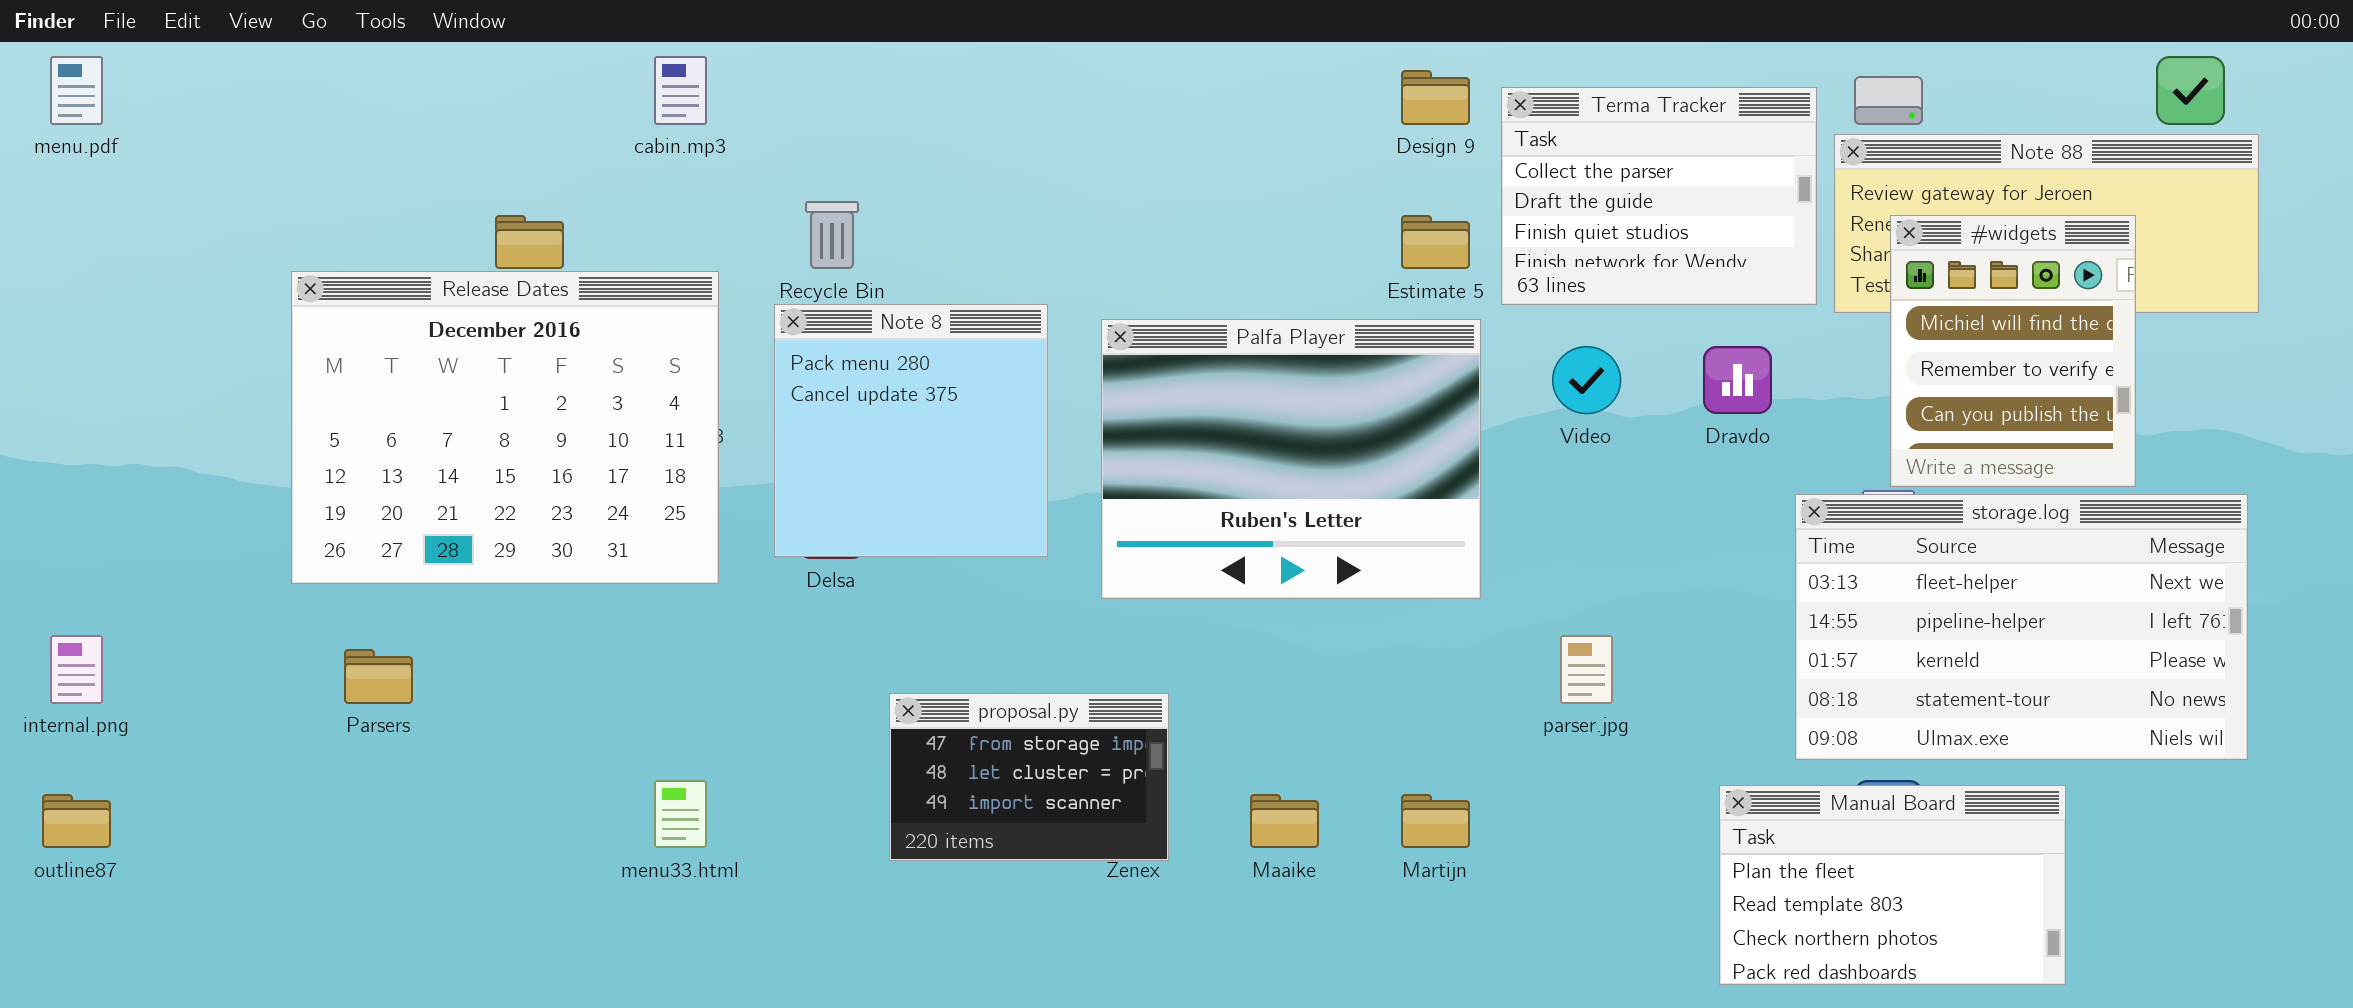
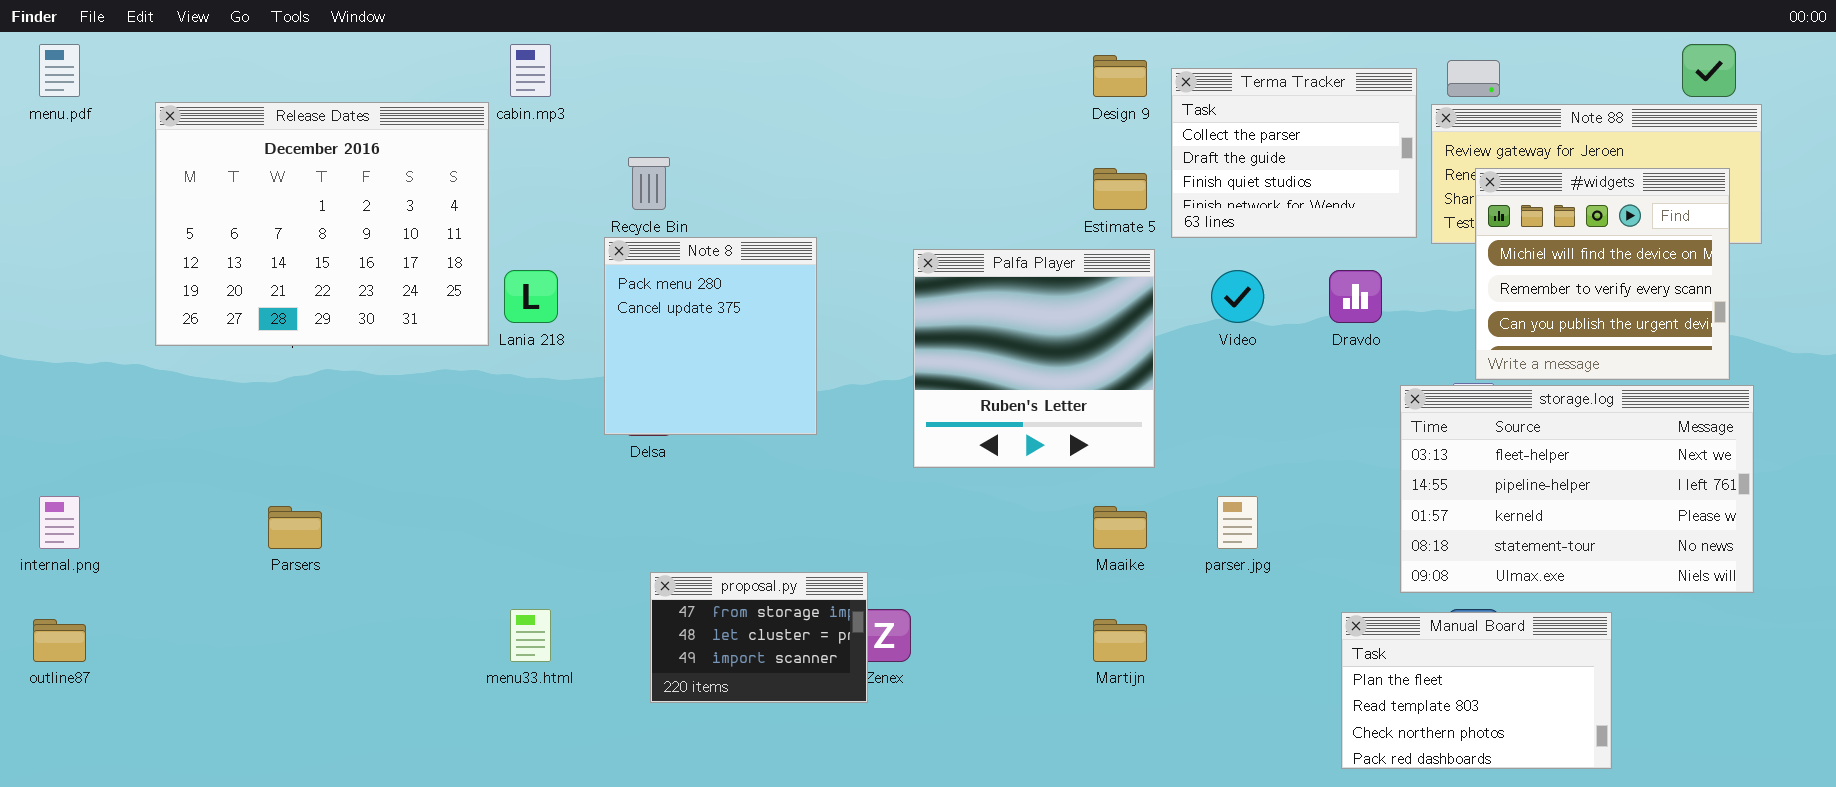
#widgets: [1890,215,2136,487] -> [1475,168,1730,380], resized
Release Dates: [291,271,719,584] -> [155,102,489,346], moved
Palfa Player: [1101,319,1481,599] -> [913,249,1155,468], resized
proposal.py: [889,693,1169,861] -> [650,572,868,703], moved
Maaike: [1250,794,1319,848] -> [1093,506,1147,549], moved

